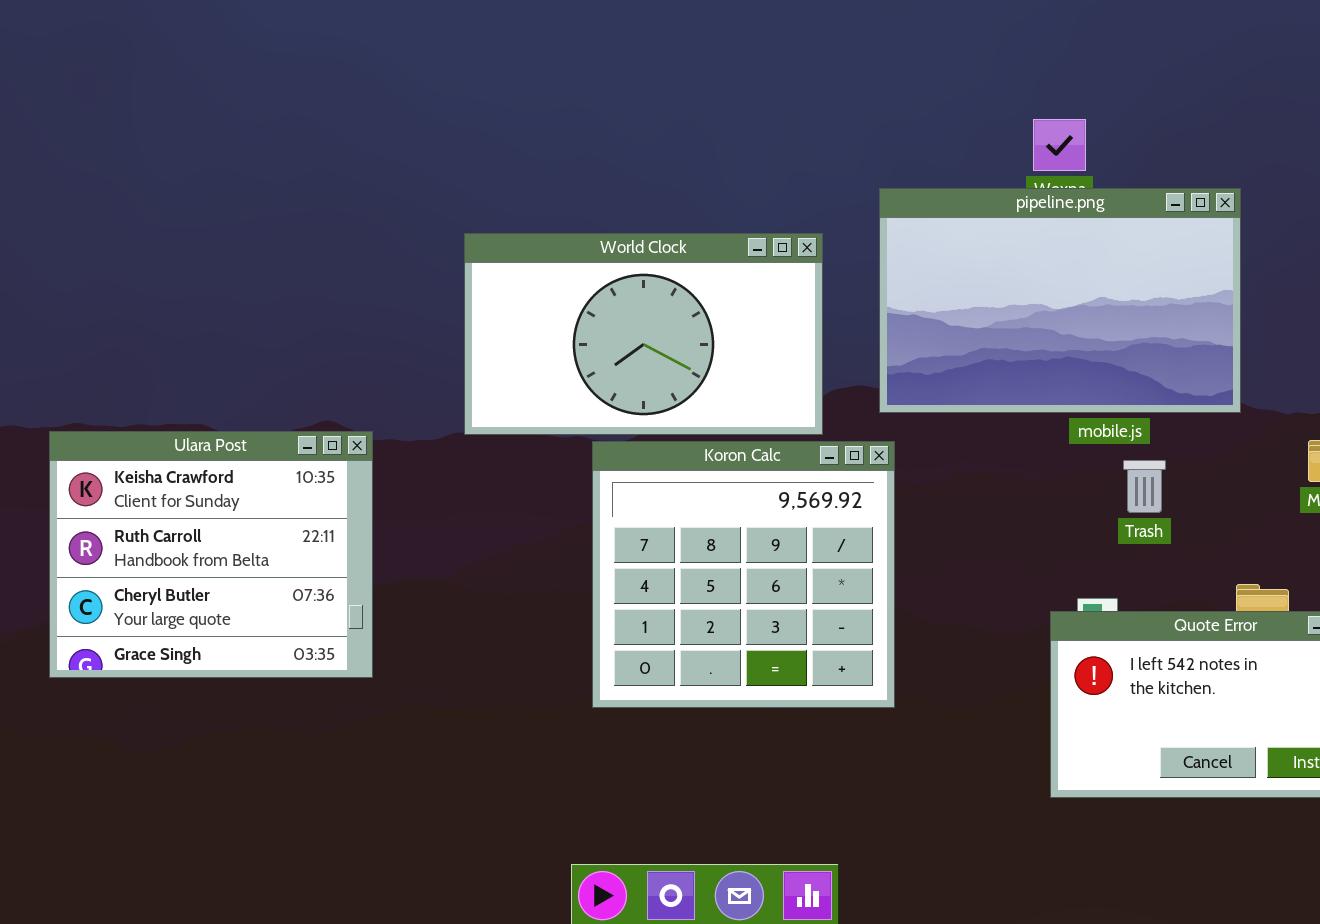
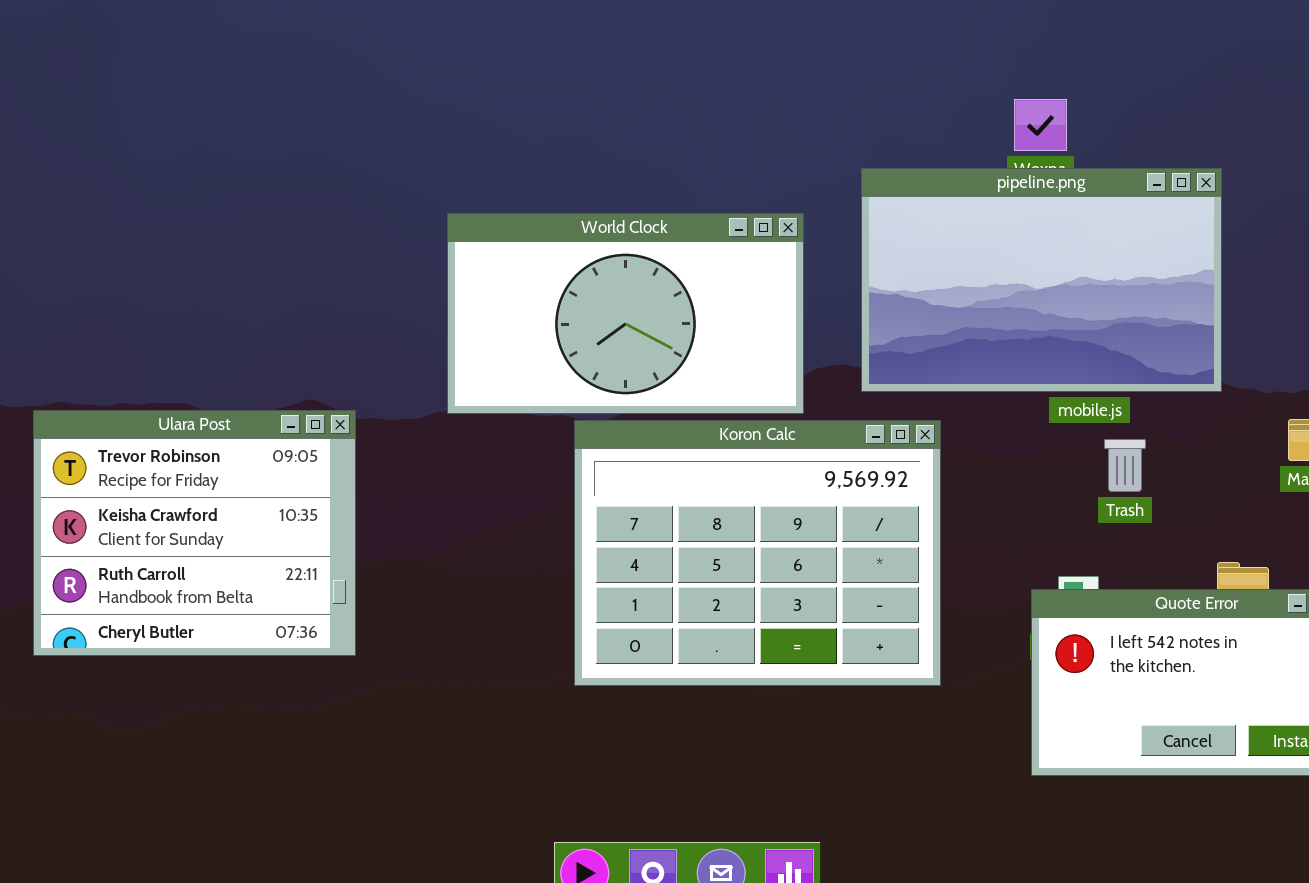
Ulara Post: [49,431,373,678] -> [33,410,356,656], scrolled up 1 row
Koron Calc: [592,441,895,708] -> [574,420,941,686], resized

